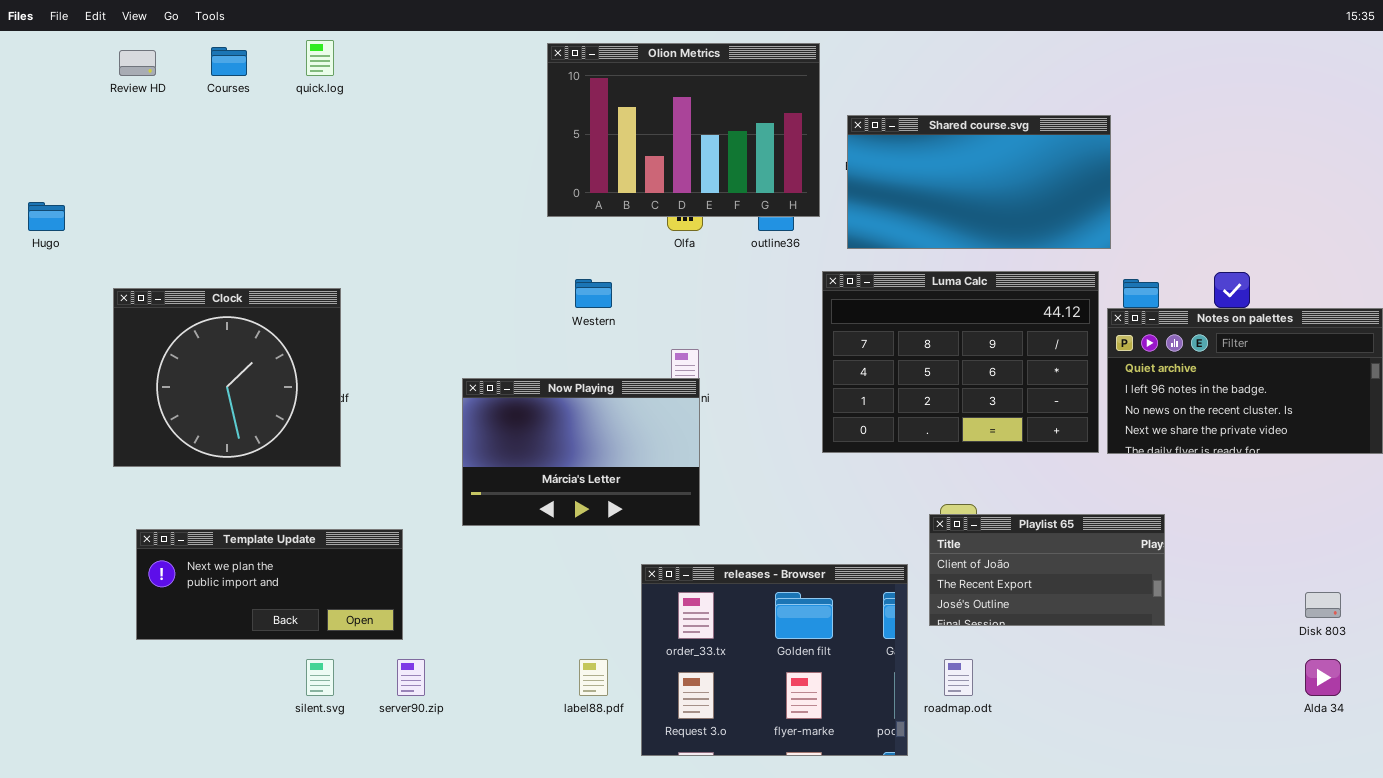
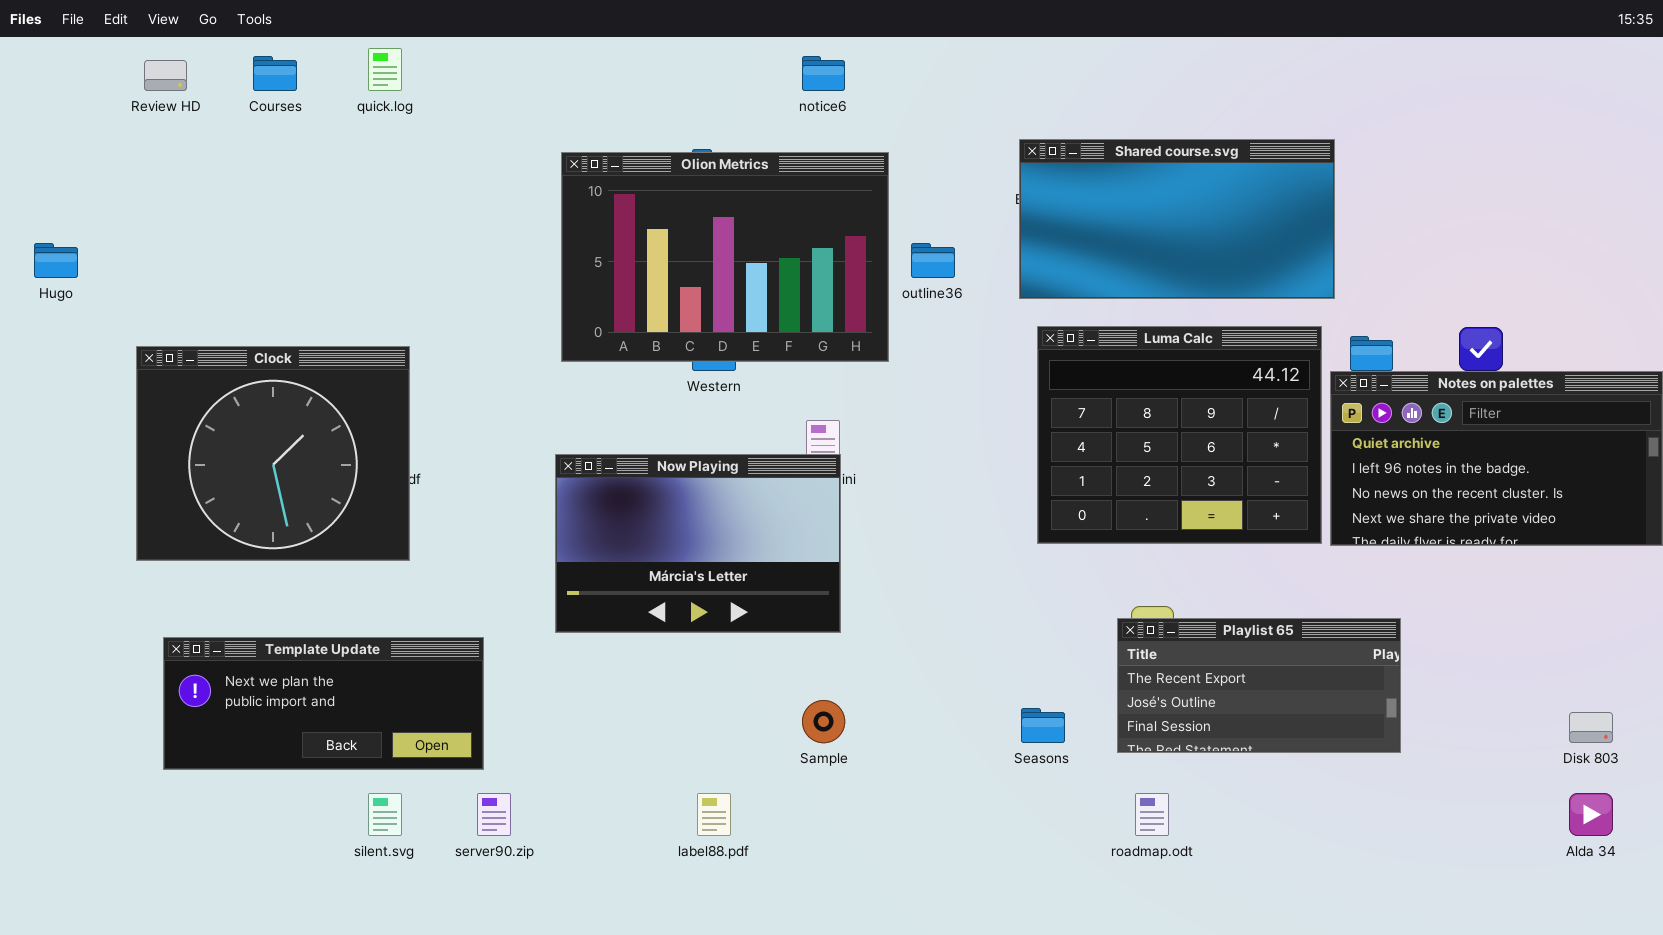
Olion Metrics: [547,43,820,217] -> [561,152,889,362], moved
Luma Calc: [822,271,1099,453] -> [1037,326,1322,544], resized
Playlist 65: [929,514,1165,626] -> [1117,618,1401,753], scrolled down 1 row
releases - Browser: [641,564,908,756] -> none, closed

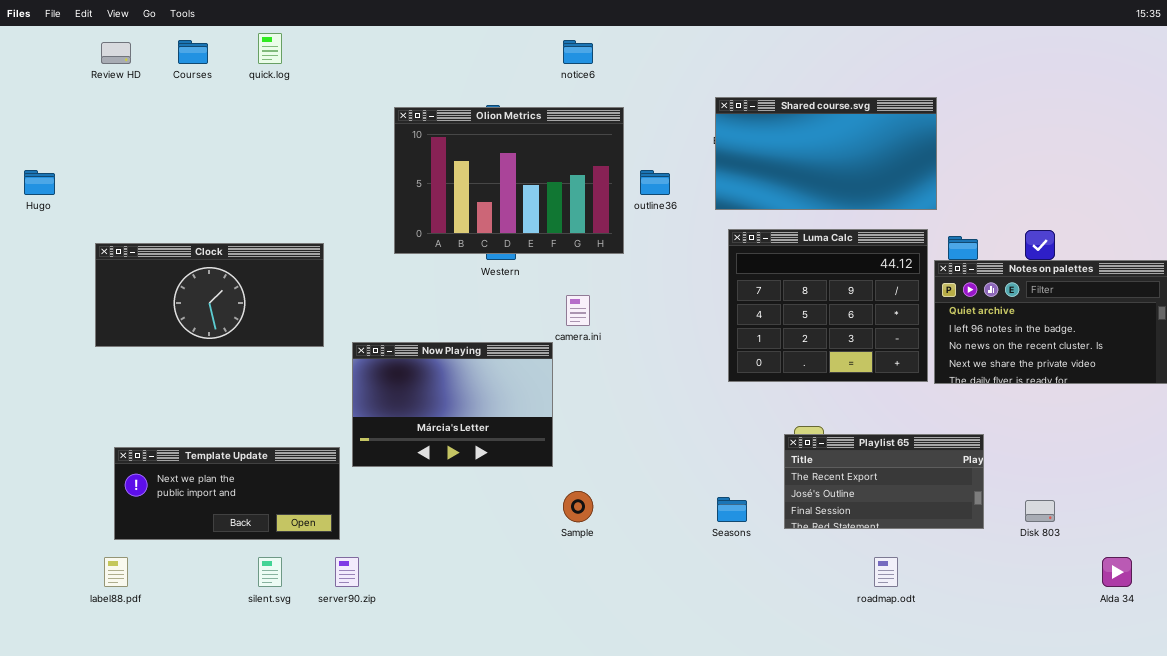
Clock: [136,346,410,561] -> [95,243,324,347], resized
Now Playing: [555,454,841,633] -> [352,342,553,467], moved
Disk 803: [1569,712,1613,743] -> [1025,500,1055,522], moved
label88.pdf: [697,793,731,836] -> [104,557,128,587], moved
roadmap.odt: [1135,793,1169,836] -> [874,557,898,587], moved

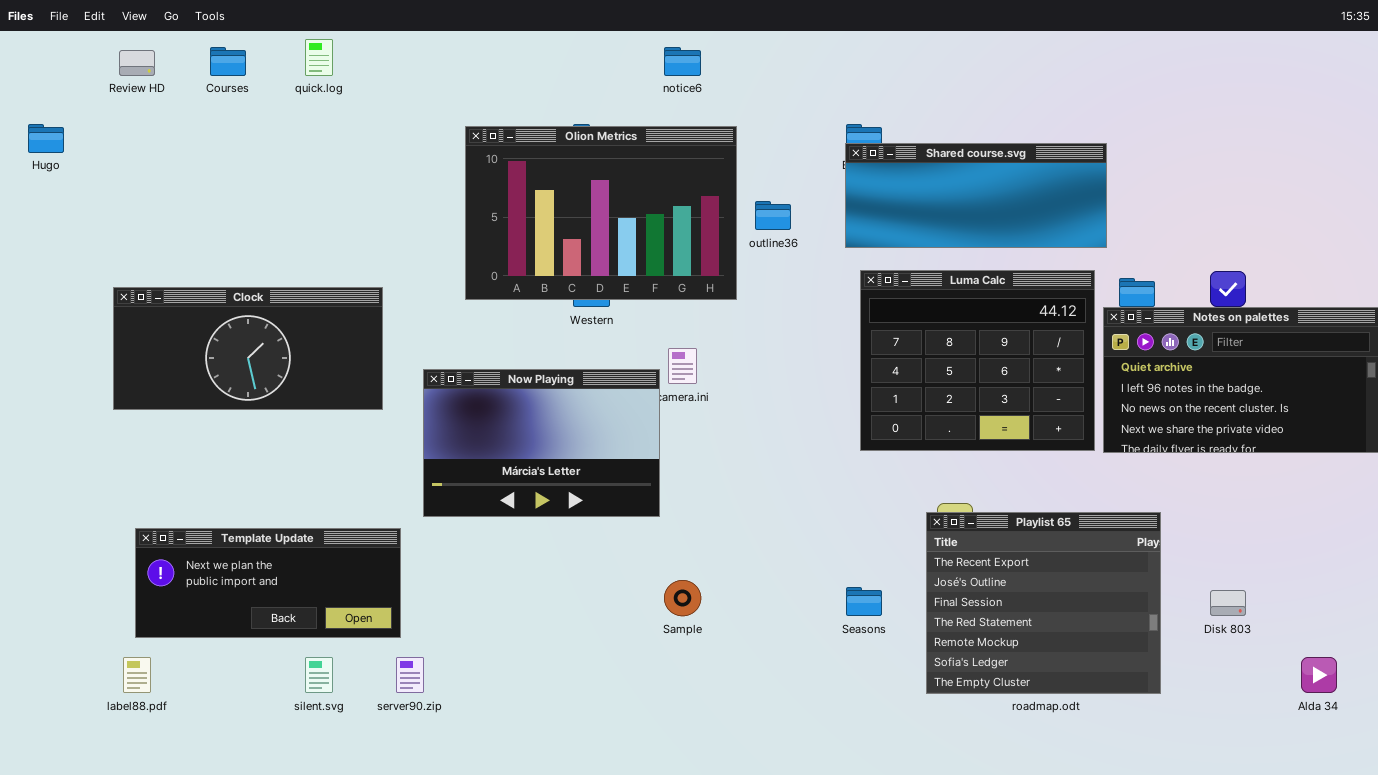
Shared course.svg: [715,97,937,210] -> [845,143,1107,248], resized
Hugo: [24,170,55,195] -> [28,124,64,153], moved
Now Playing: [352,342,553,467] -> [423,369,660,517], moved
Playlist 65: [784,434,984,529] -> [926,512,1161,694], resized

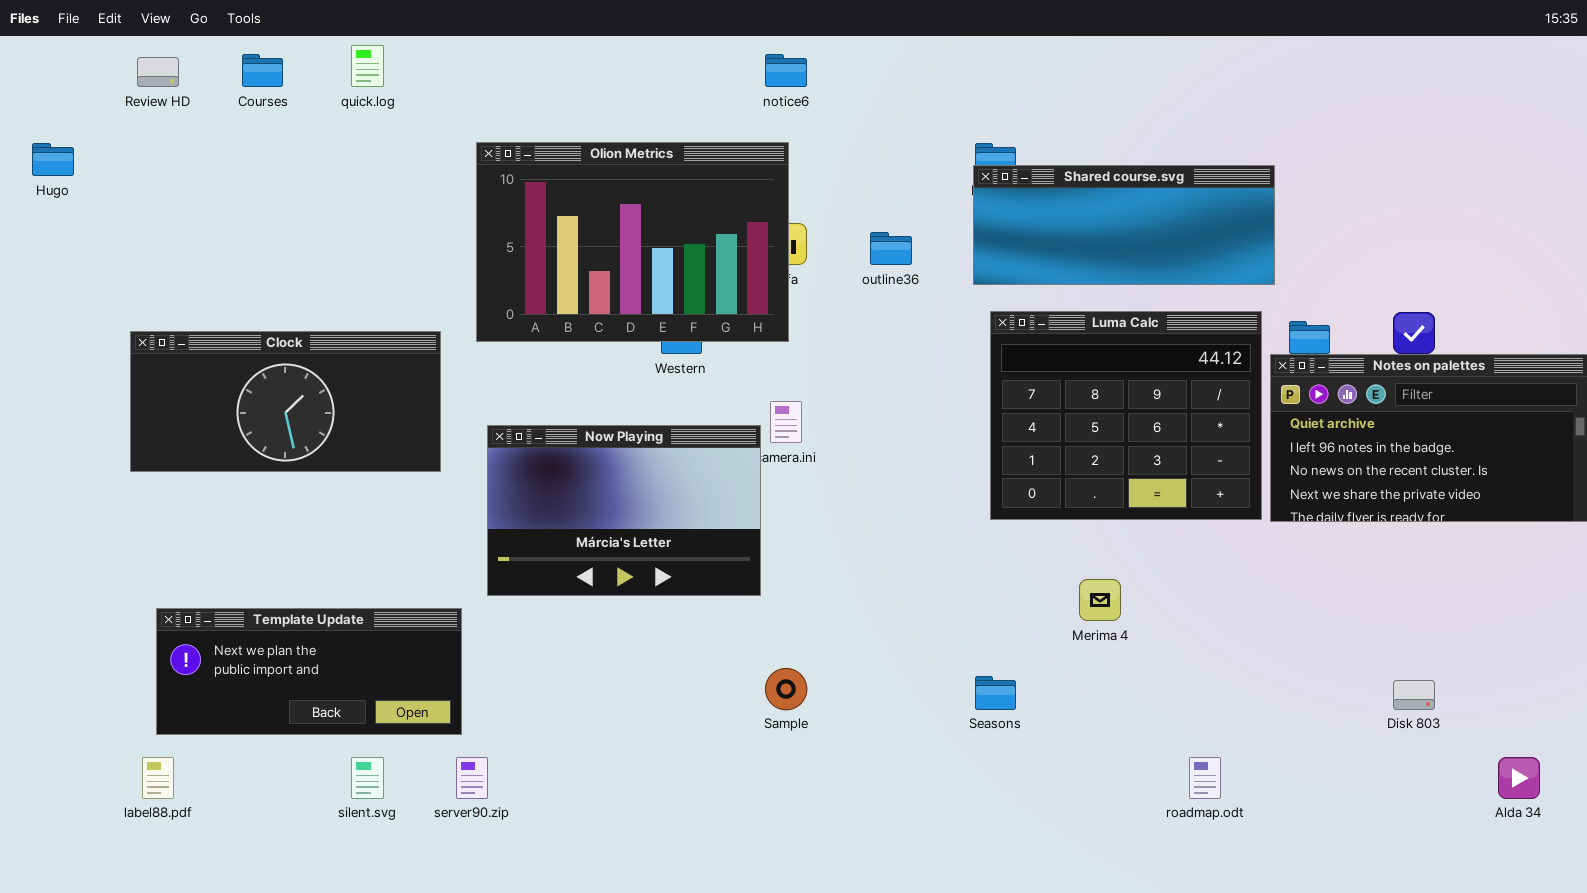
Olion Metrics: [465,126,737,300] -> [476,142,789,342], moved
Playlist 65: [926,512,1161,694] -> none, closed

